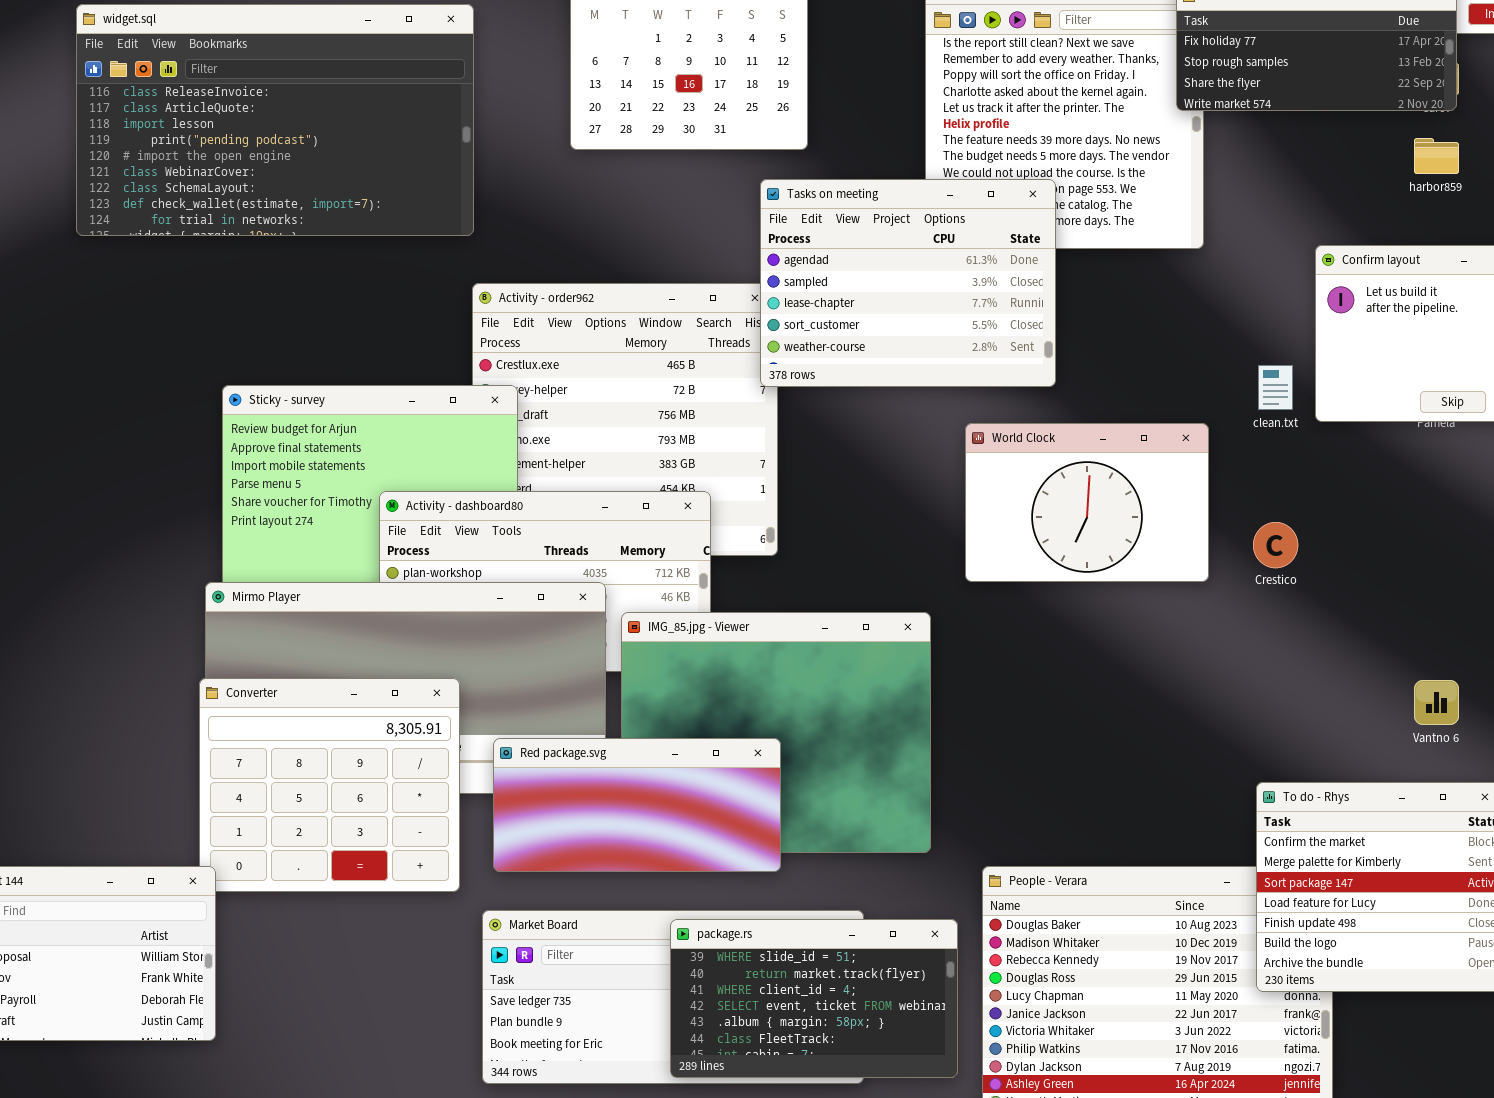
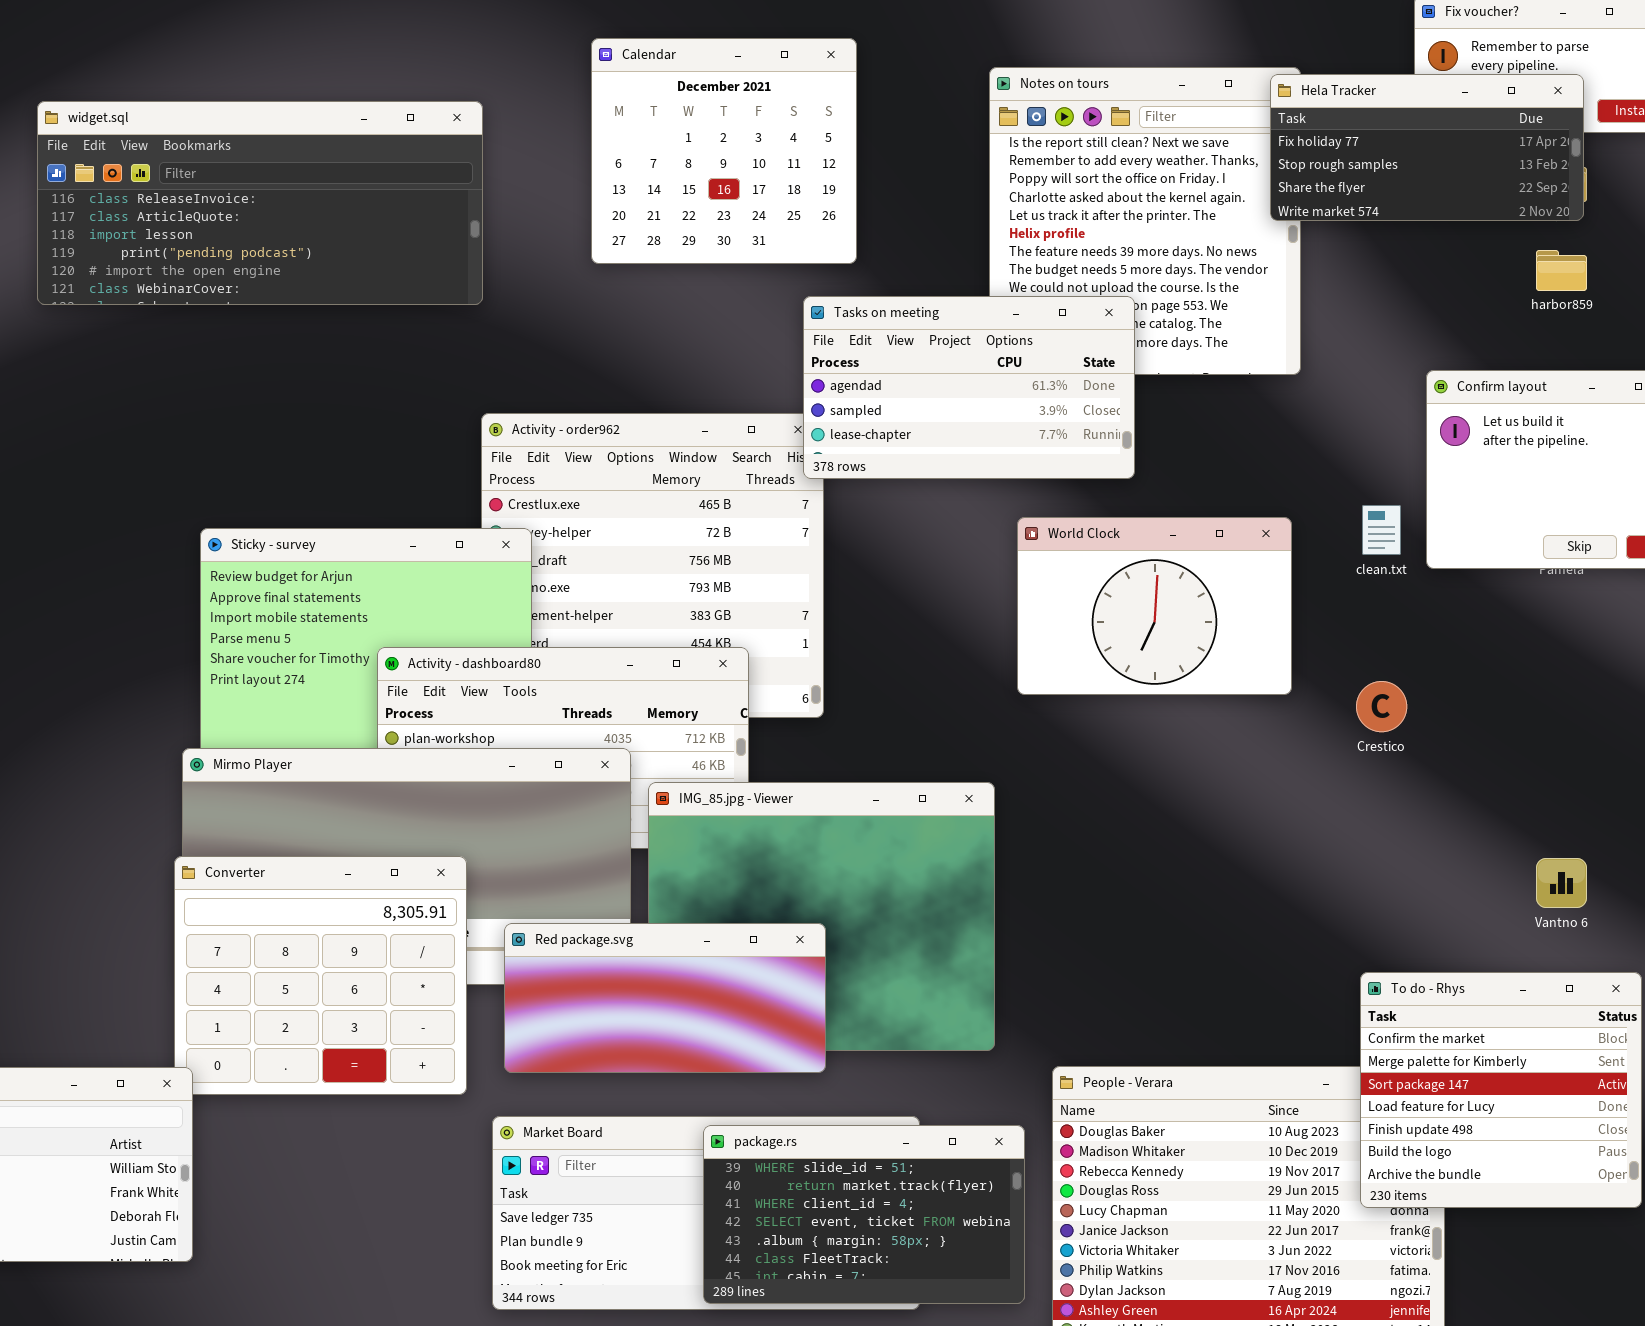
widget.sql: [76,4,474,236] -> [37,101,483,305], resized
Tasks on meeting: [760,179,1056,387] -> [803,296,1135,479], resized
World Clock: [965,423,1209,582] -> [1017,517,1292,695], moved

